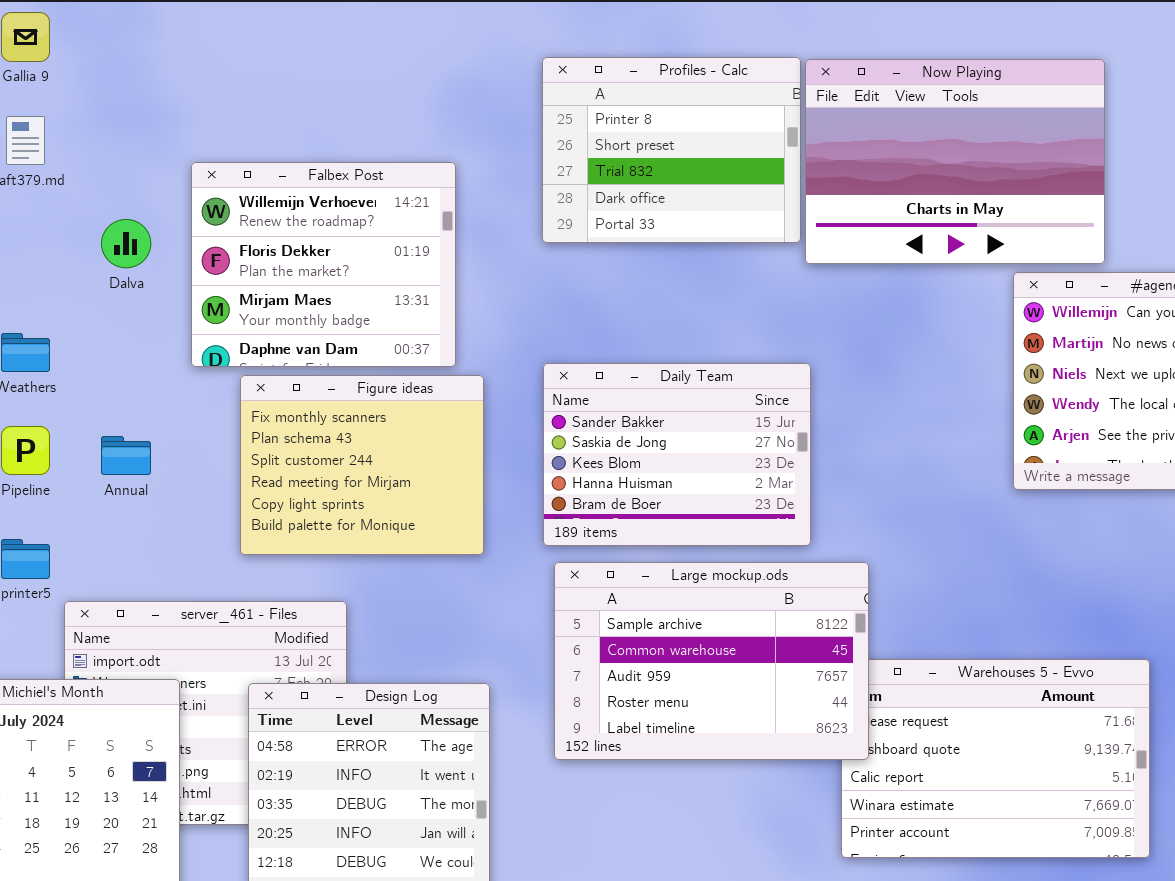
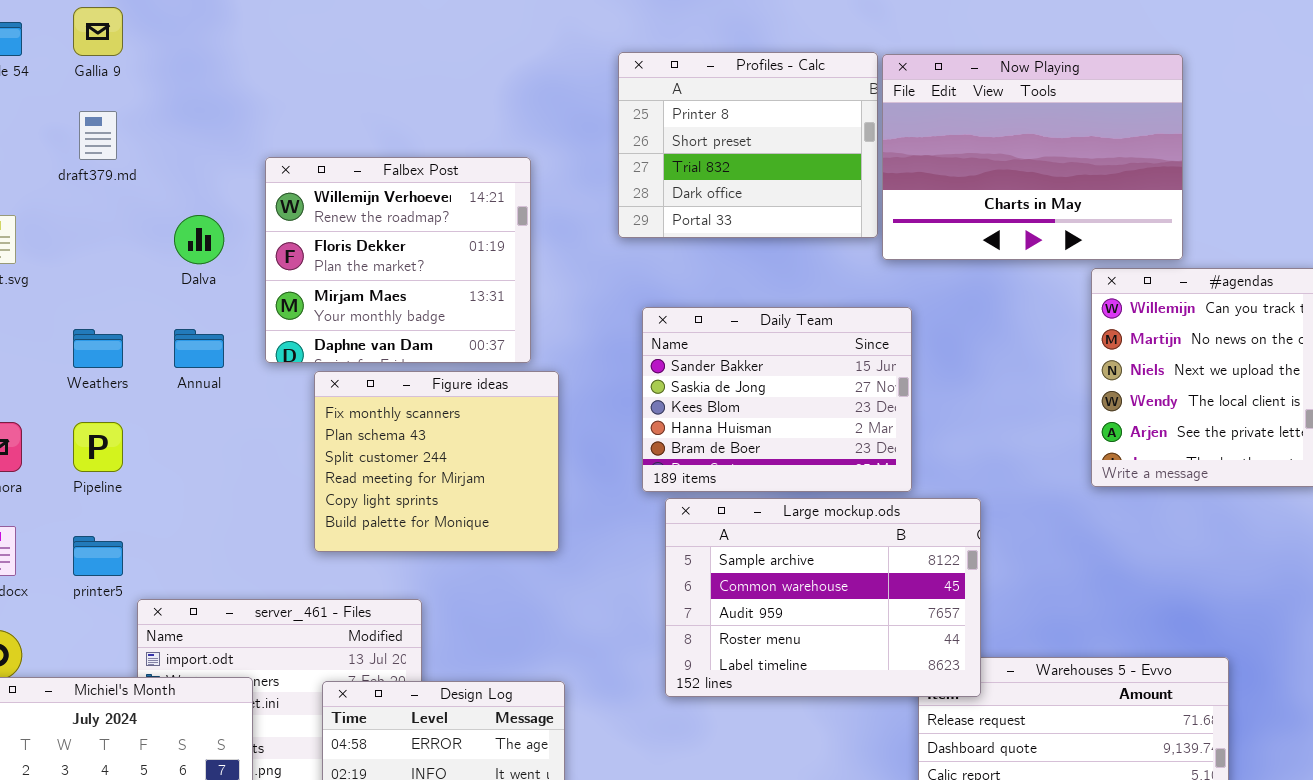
Daily Team: [543,363,811,546] -> [642,307,912,492], moved
Annual: [101,436,151,475] -> [174,329,224,368], moved
Large mockup.ods: [554,562,869,760] -> [665,498,981,697], moved

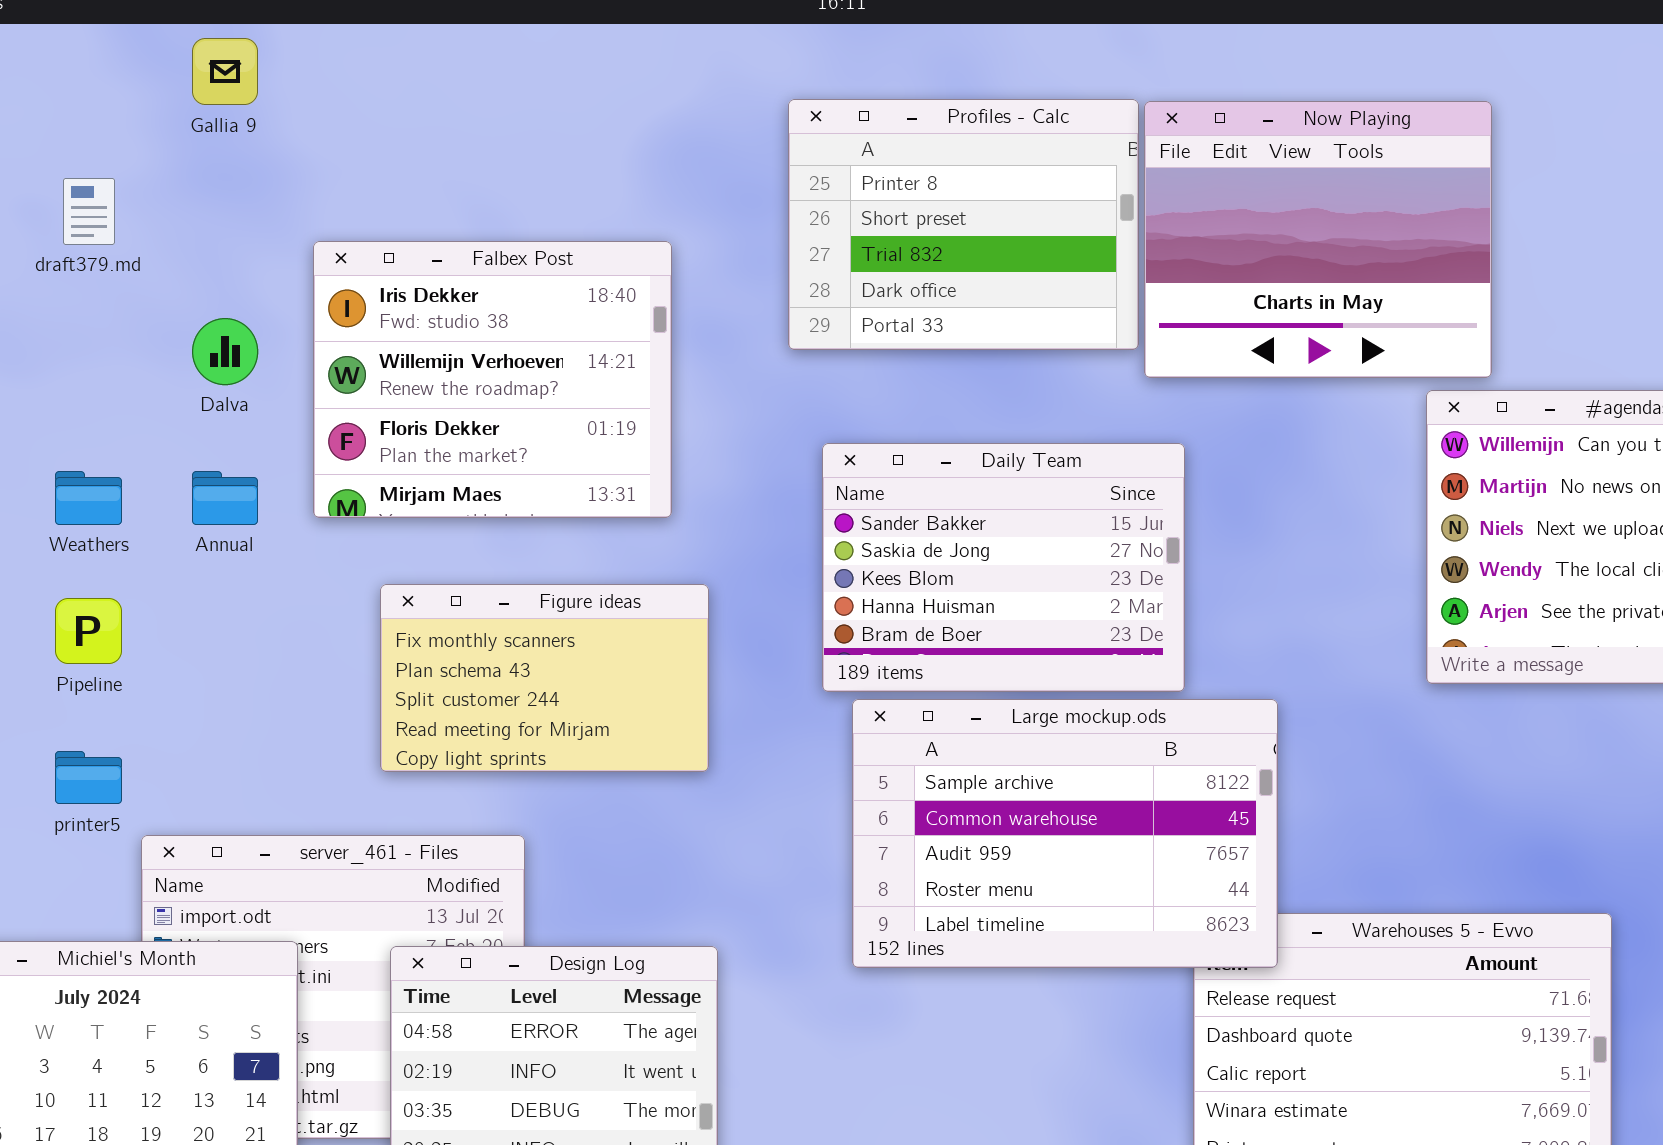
Gallia 9: [73,7,123,56] -> [192,38,258,105], moved
Now Playing: [882,54,1183,260] -> [1144,101,1492,378], resized
Falbex Post: [265,157,531,363] -> [313,241,672,518], scrolled up 1 row
Figure ideas: [314,371,559,552] -> [380,584,709,772], resized

